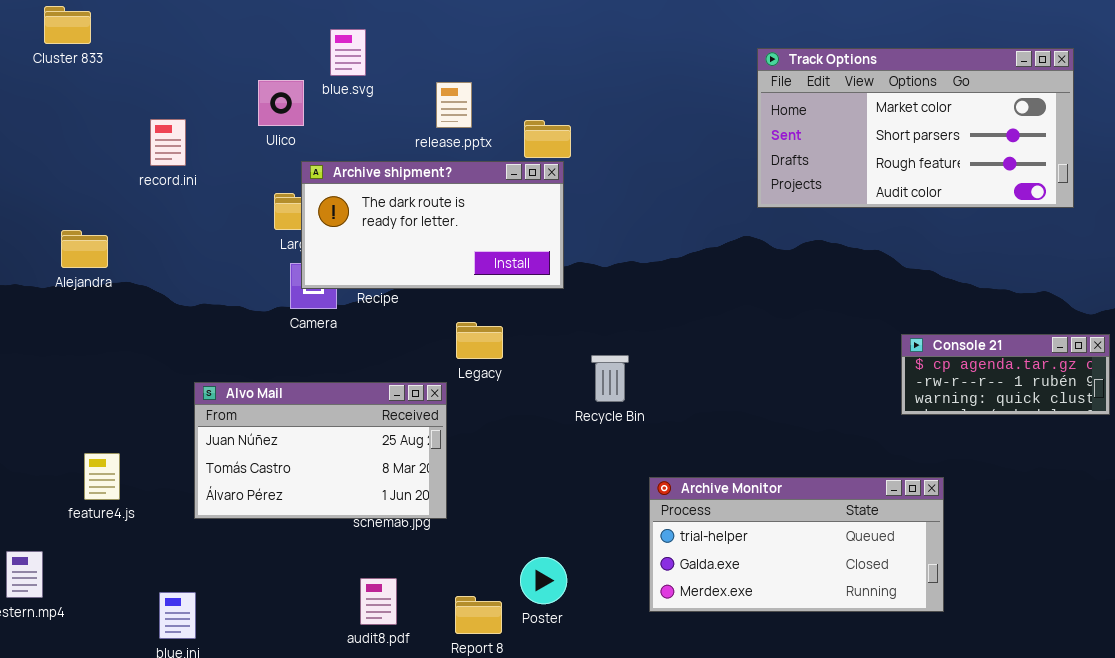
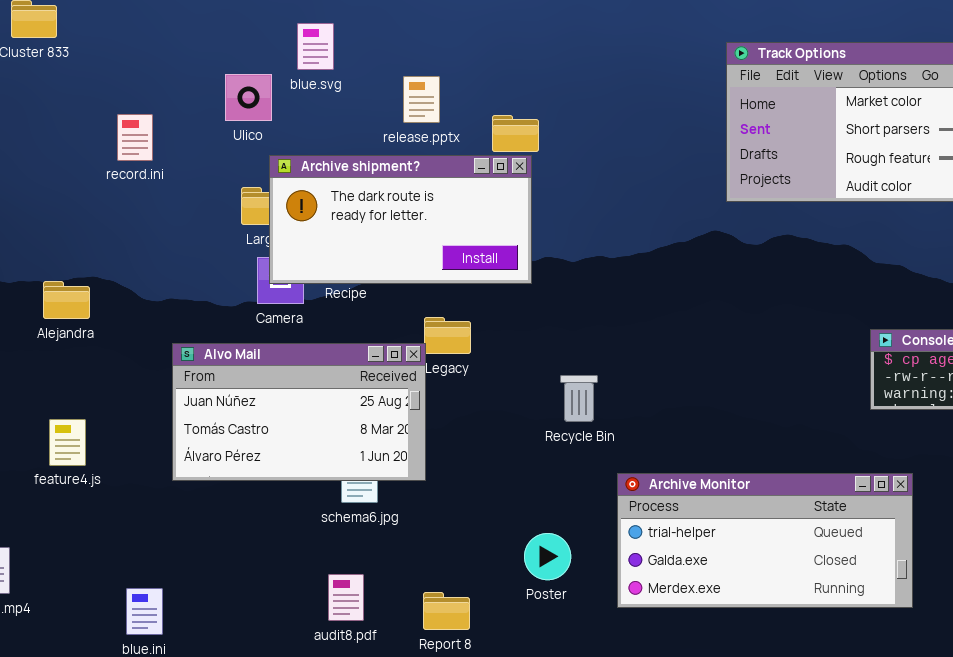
Alejandra: [61,230,108,268] -> [43,281,90,319], moved
Recycle Bin: [591,355,629,402] -> [560,375,598,422], moved
Alvo Mail: [194,382,447,519] -> [172,343,426,481], moved
feature4.js: [84,453,120,500] -> [49,419,86,466], moved
Poster: [520,557,567,604] -> [524,533,571,580], moved

